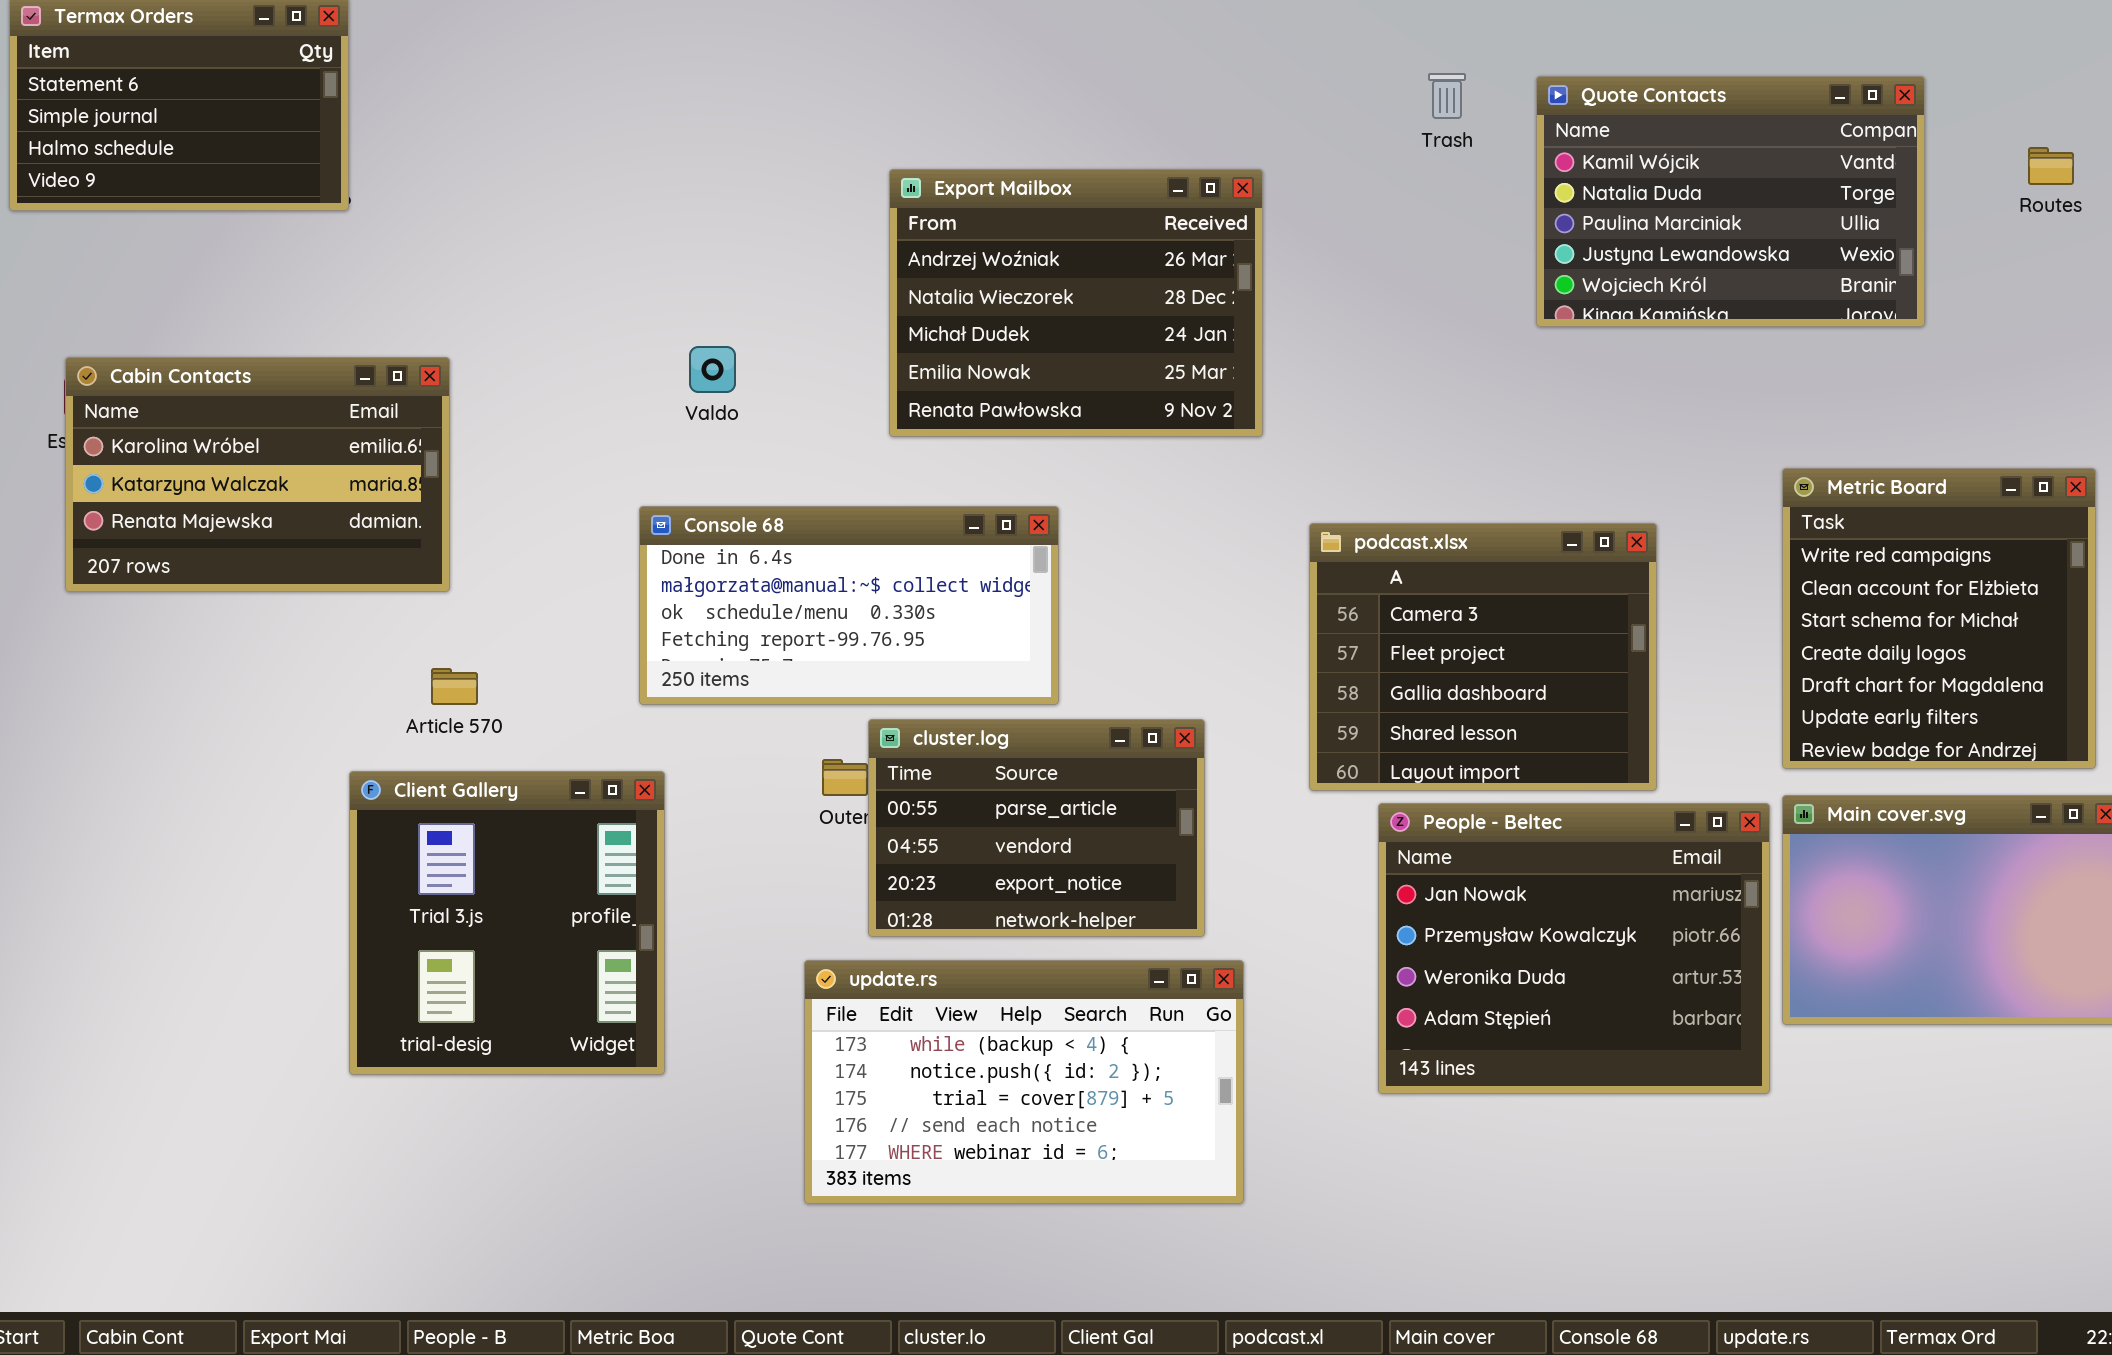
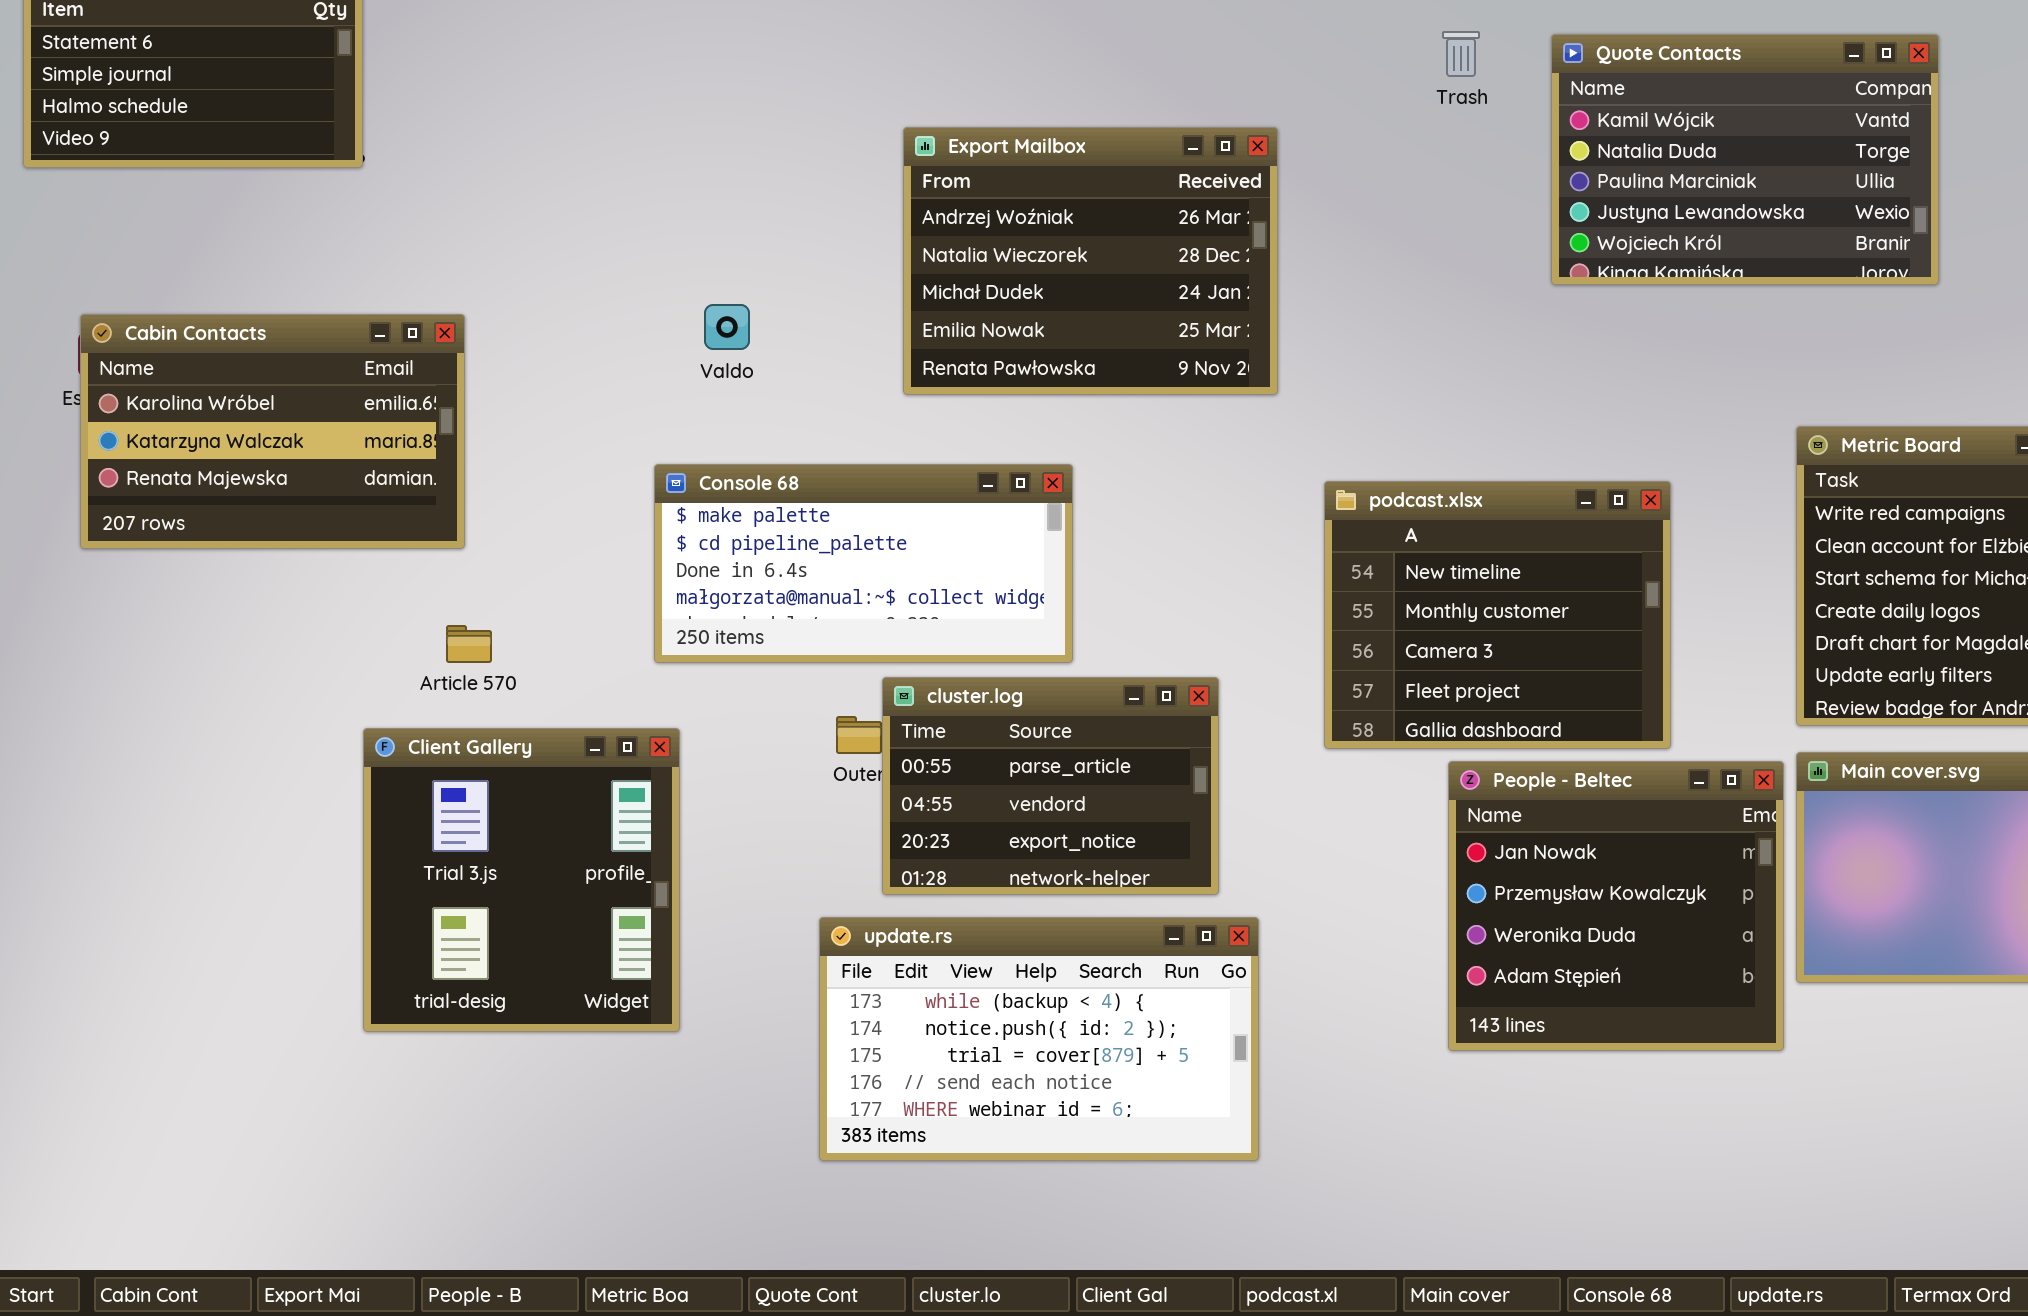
Console 68: [639,506,1059,705] -> [654,464,1073,663], scrolled up 2 rows
podcast.xlsx: [1309,523,1657,791] -> [1324,481,1671,749], scrolled up 2 rows
People - Beltec: [1378,803,1770,1094] -> [1448,761,1784,1051], resized

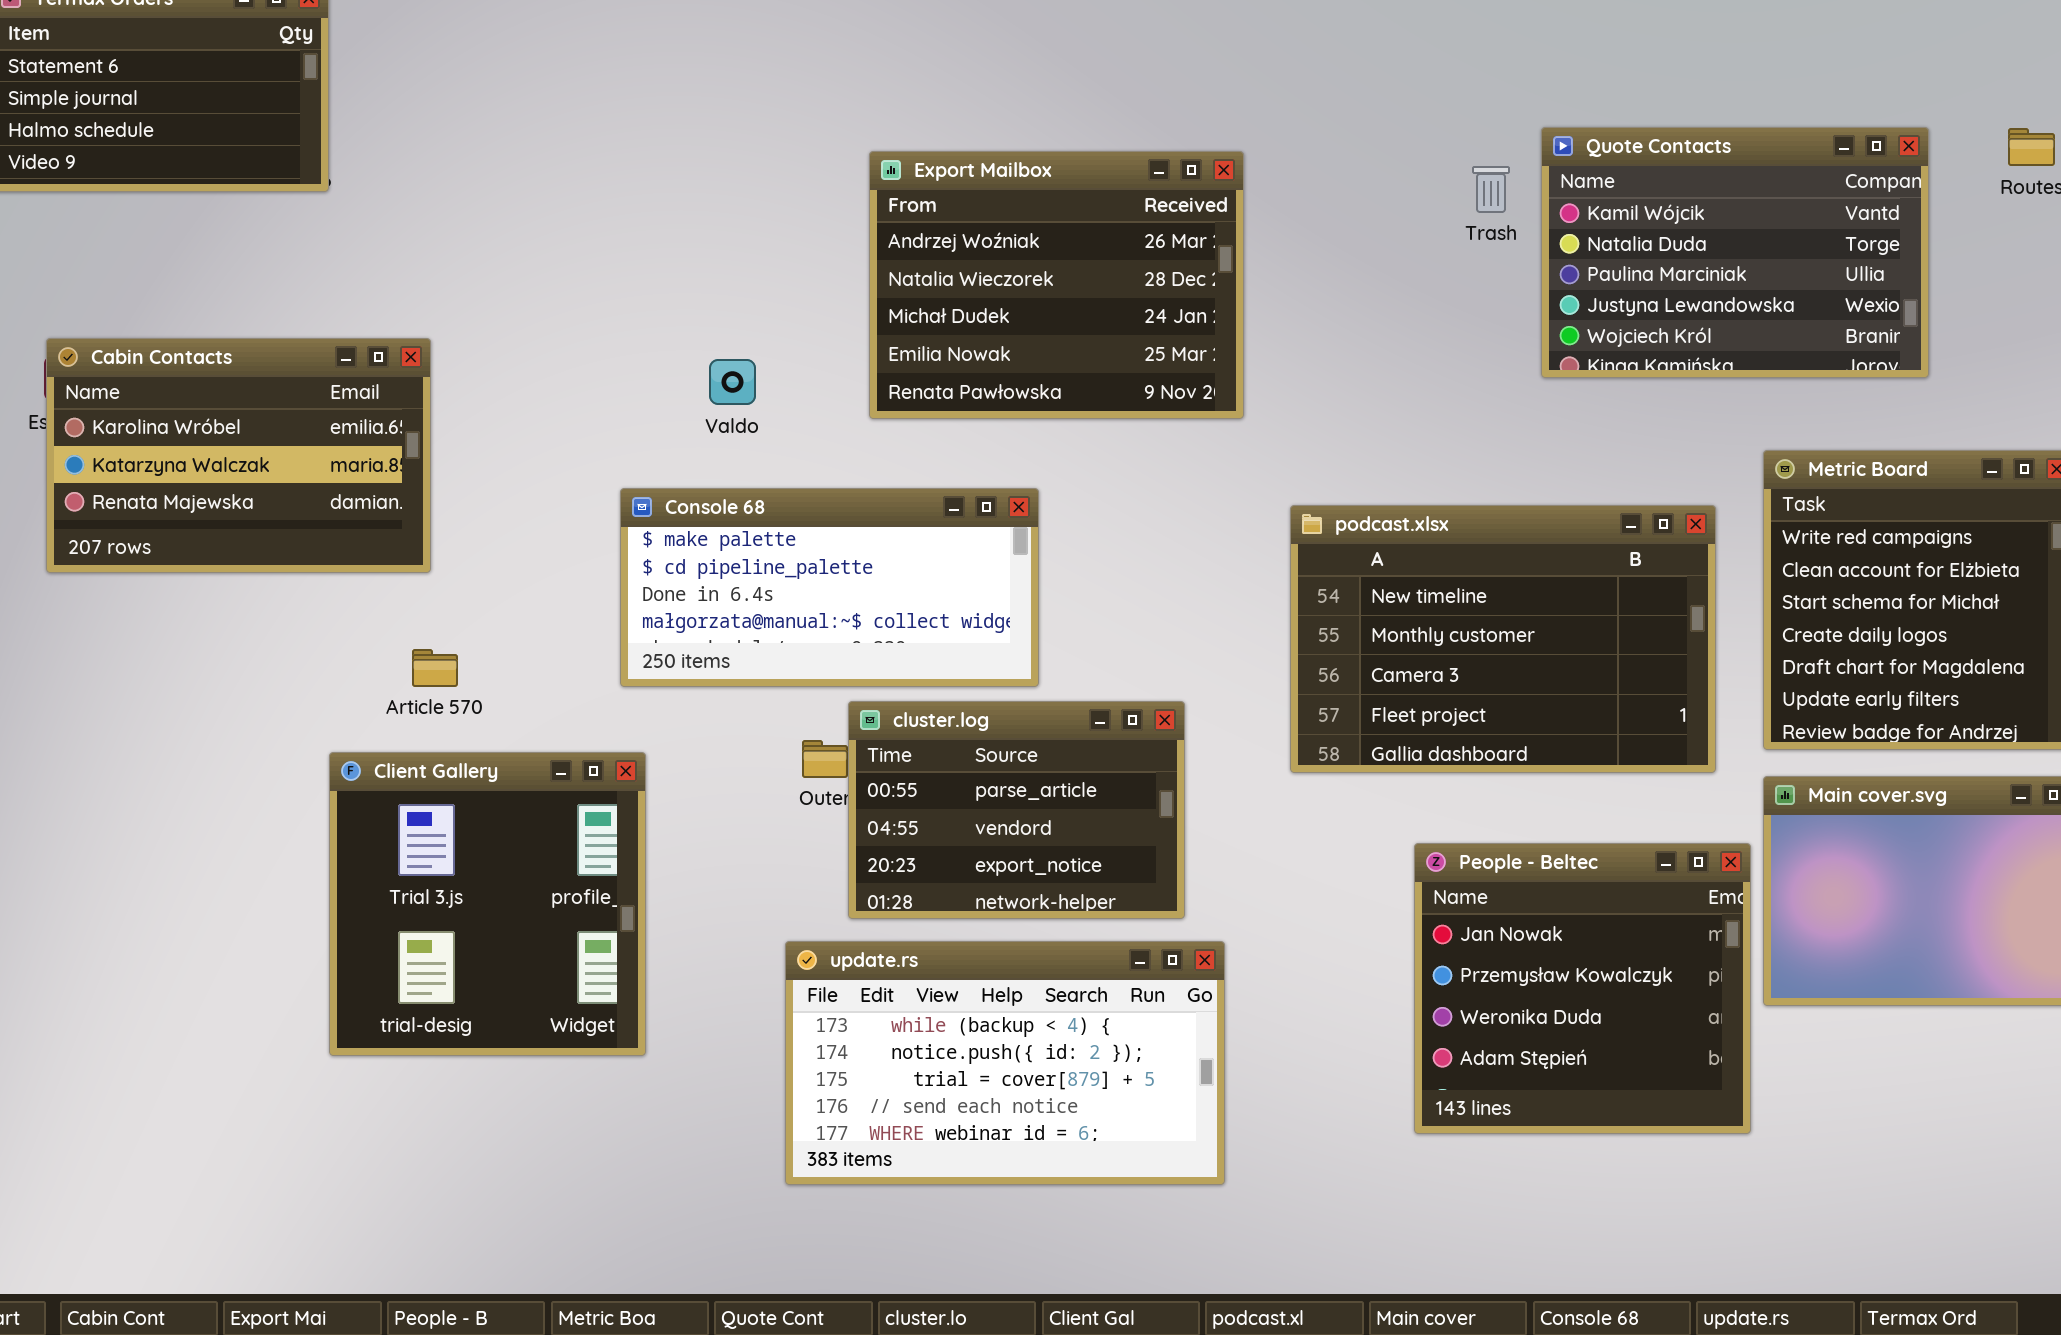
Trash: [1442,31,1480,77] -> [1472,166,1510,213], moved
Quote Contacts: [1551,34,1939,285] -> [1541,127,1929,378], moved
Valdo: [704,304,750,350] -> [709,359,756,405], moved
podcast.xlsx: [1324,481,1671,749] -> [1290,505,1716,773], resized
People - Beltec: [1448,761,1784,1051] -> [1414,843,1751,1134], moved

